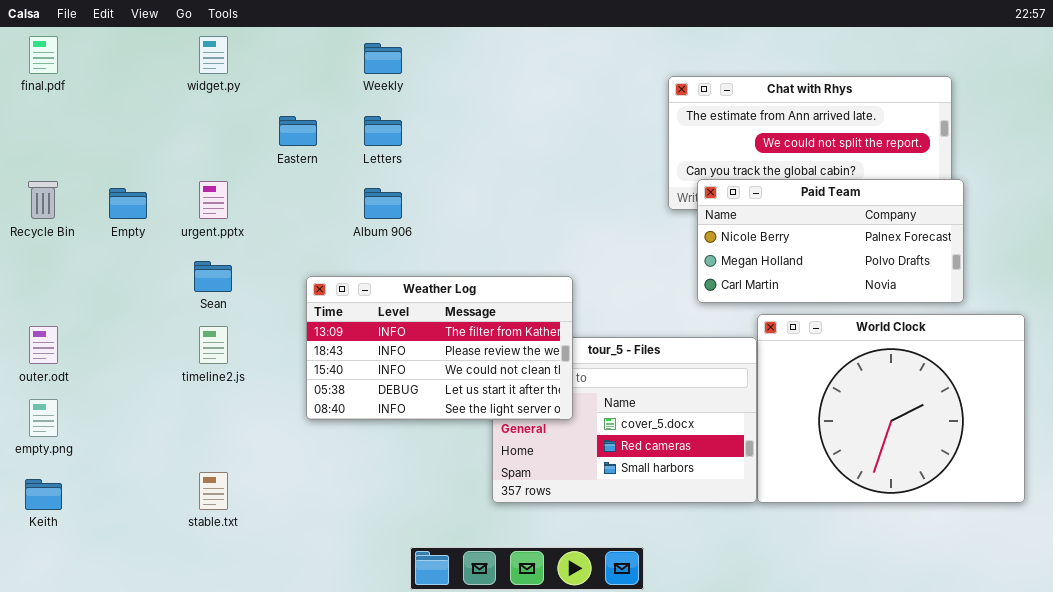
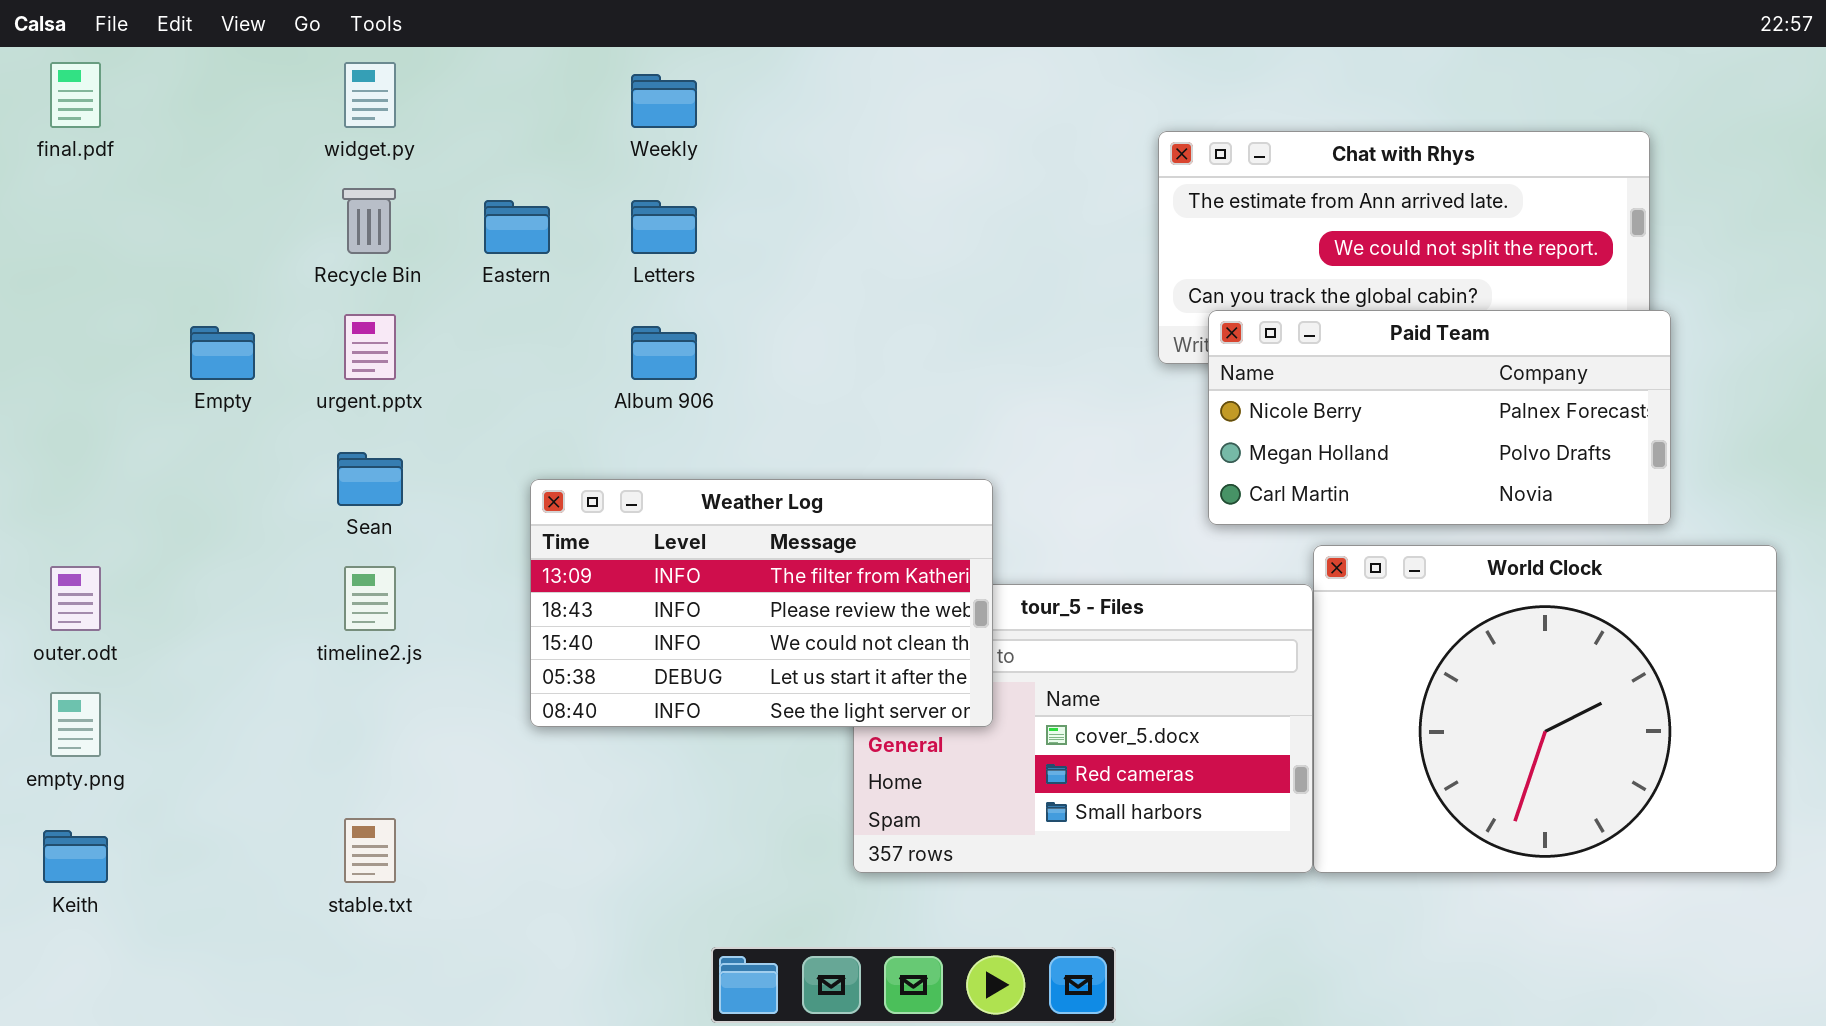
Recycle Bin: [28,181,58,219] -> [342,188,396,254], moved

